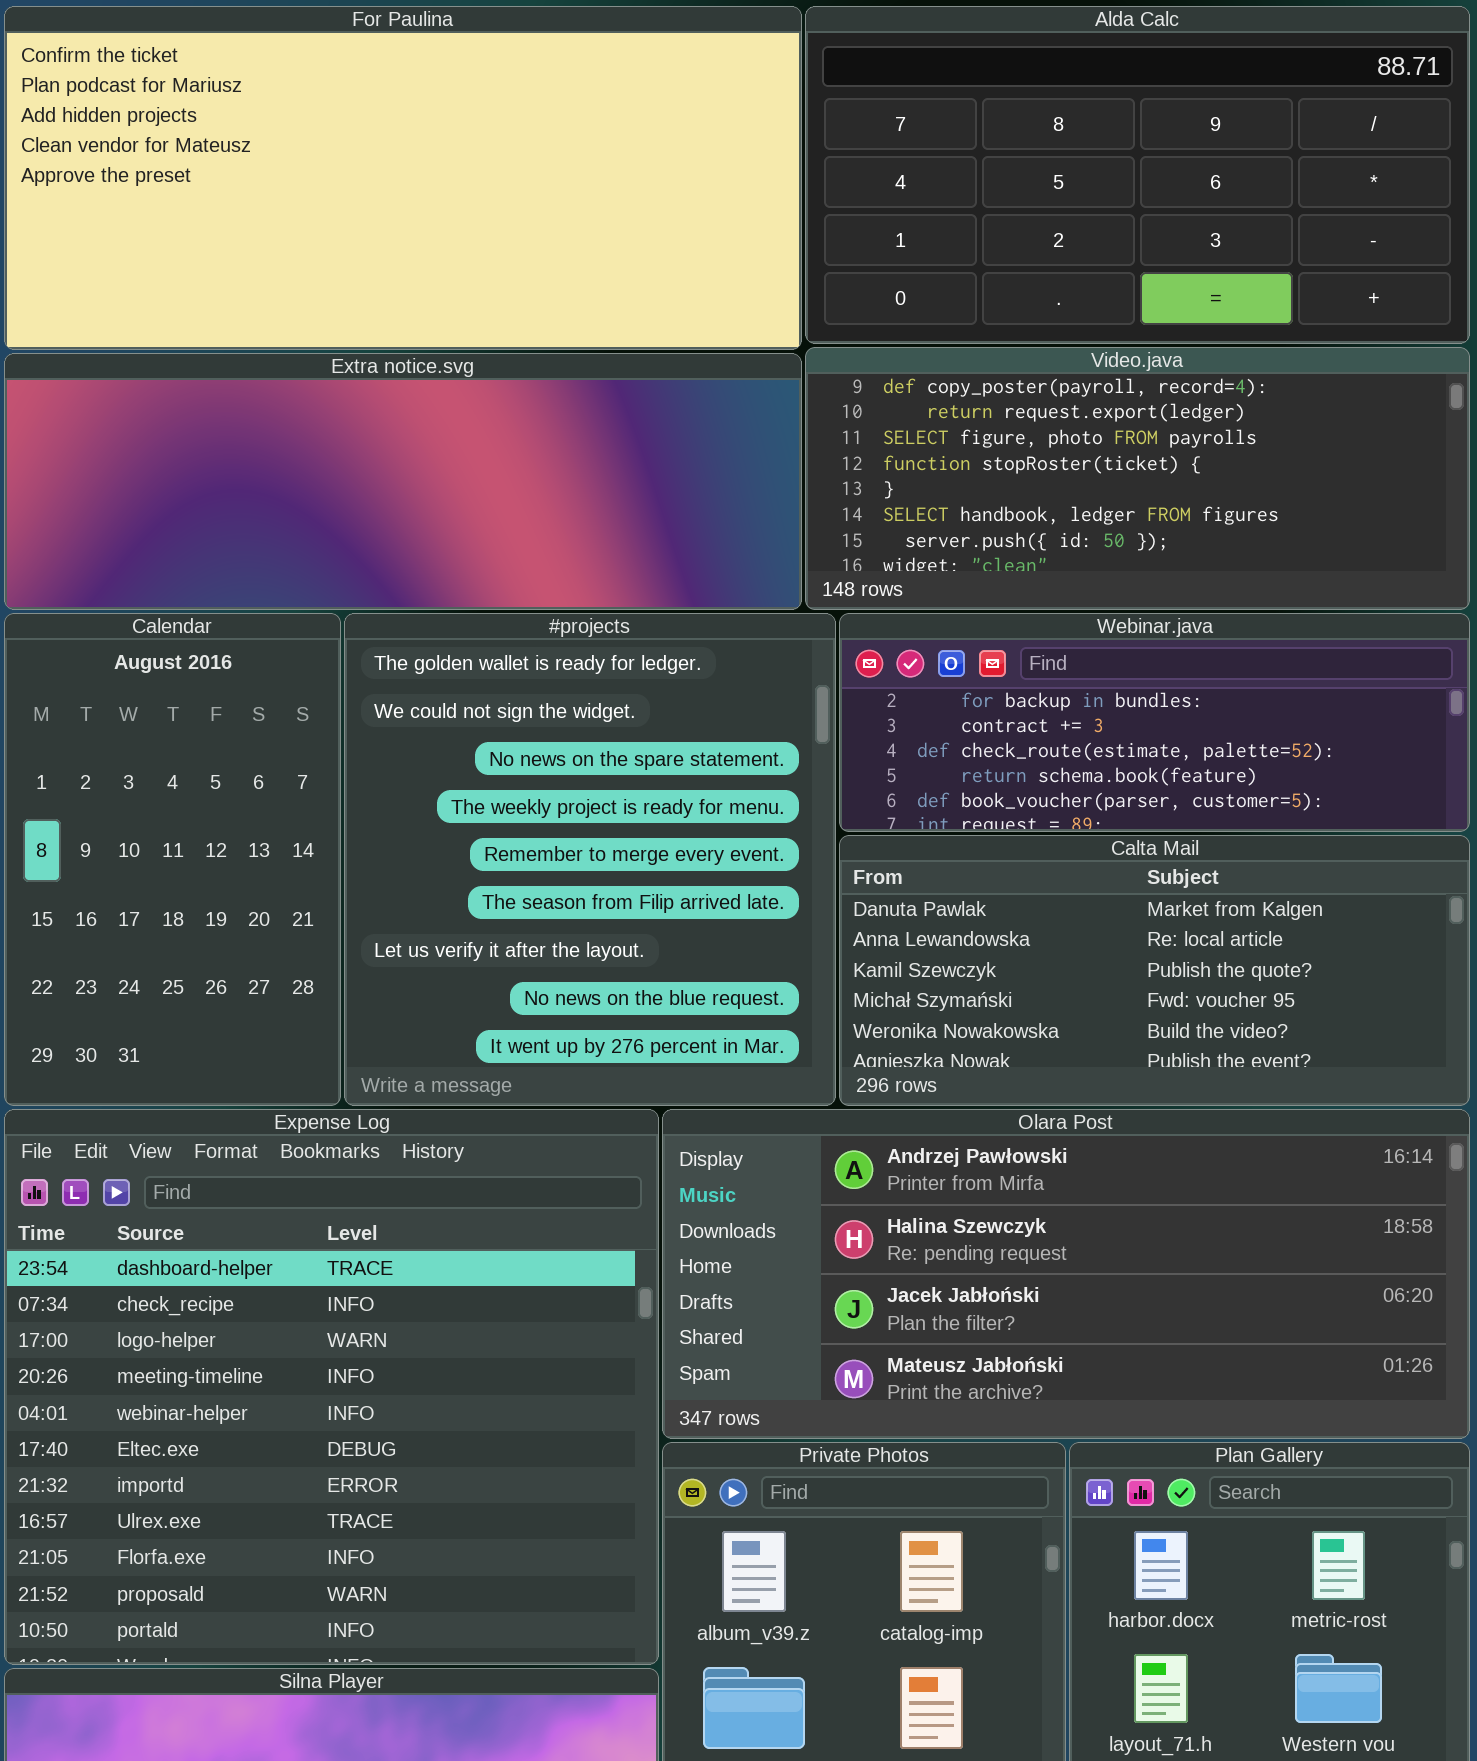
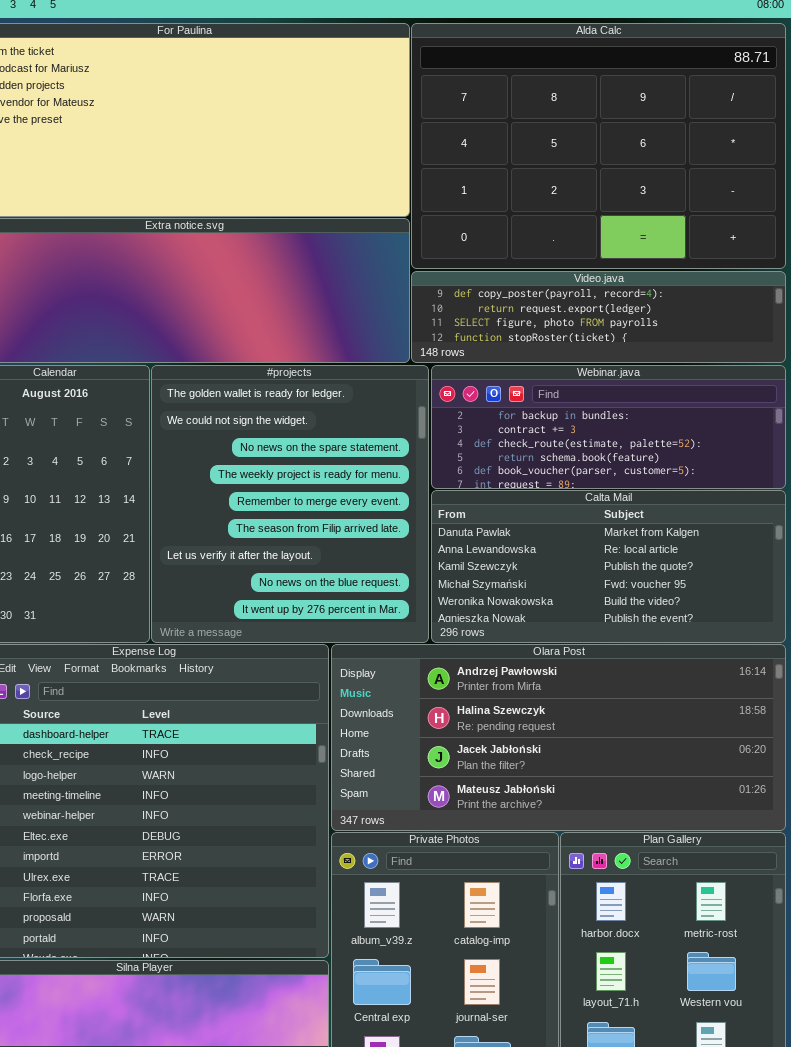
Alda Calc: [805,6,1470,344] -> [411,23,786,269], resized
Video.java: [805,347,1470,610] -> [411,271,786,363], resized

